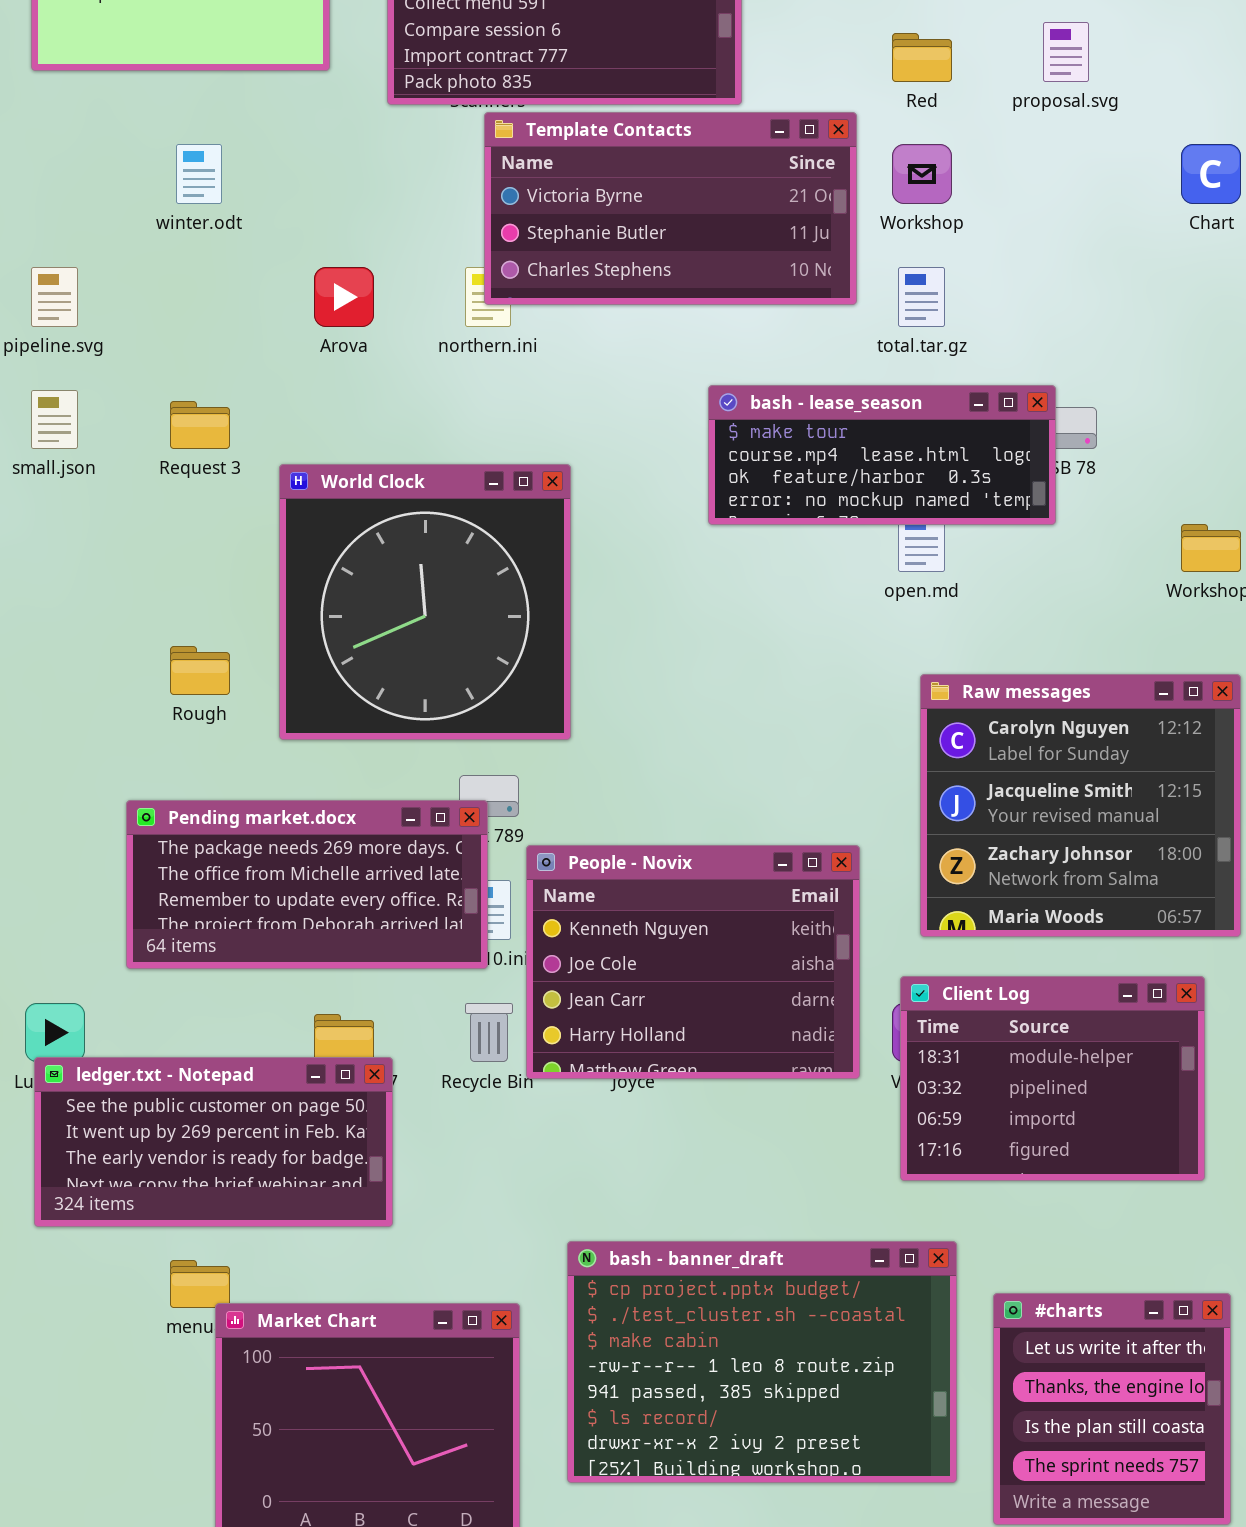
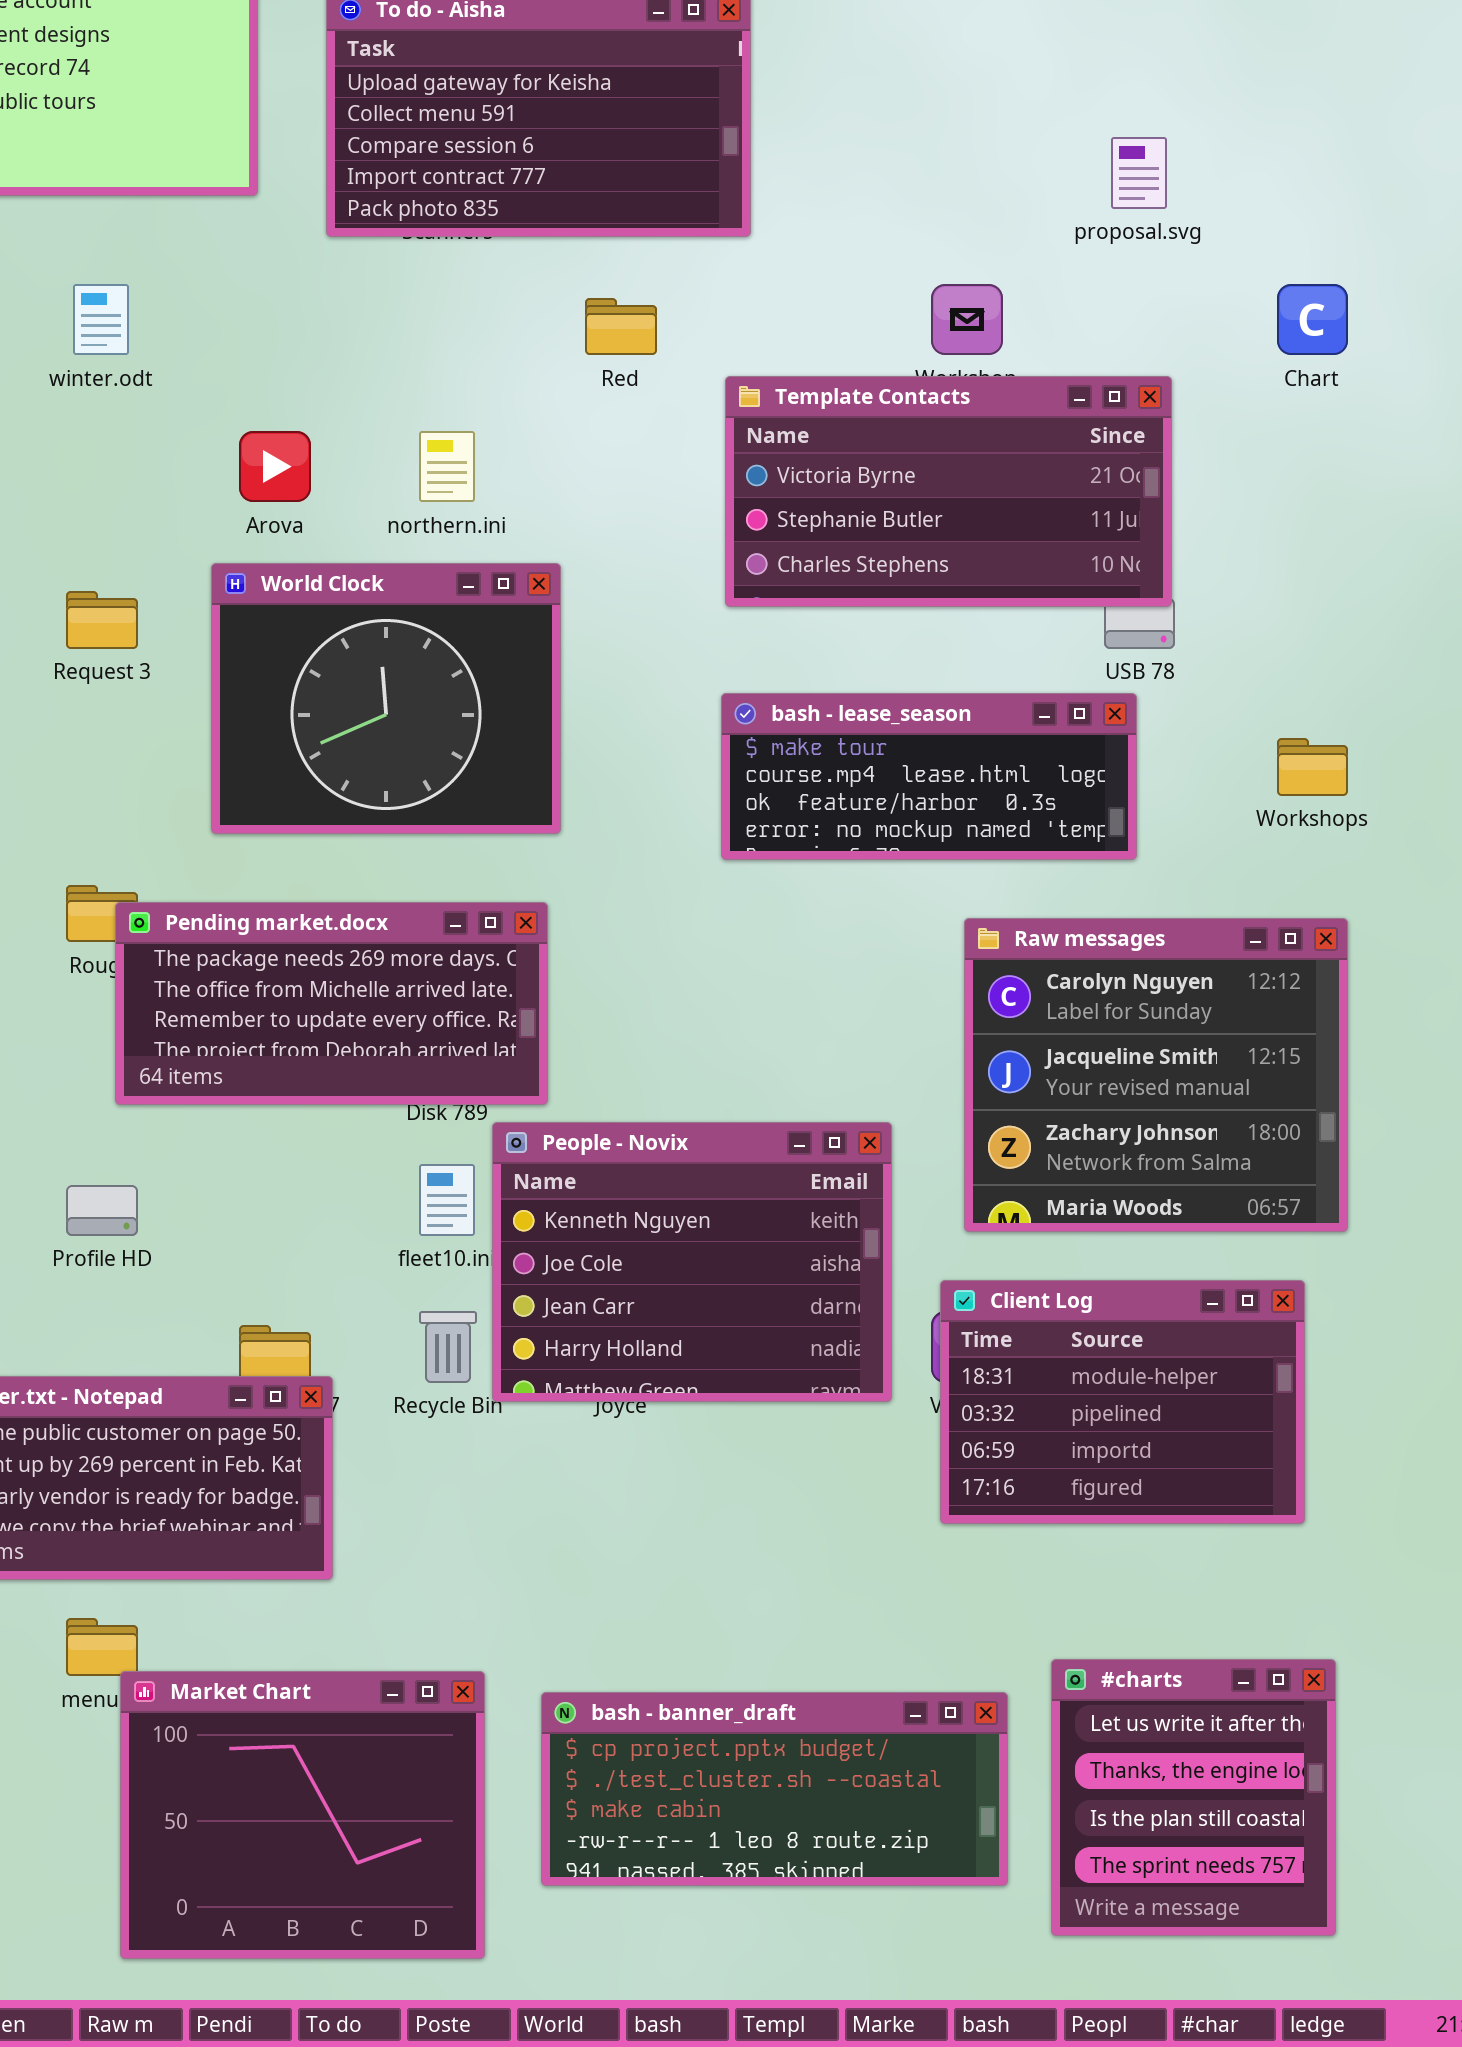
Red: [892,33,952,82] -> [585,298,657,355], moved
Template Contacts: [484,112,857,305] -> [725,376,1172,607], moved
bash - lease_season: [708,385,1056,525] -> [721,693,1137,860], moved
World Clock: [279,464,571,740] -> [211,563,561,834], moved, resized
Pending market.docx: [126,800,488,969] -> [115,902,548,1105], moved
bash - banner_draft: [567,1241,957,1483] -> [541,1692,1008,1886], resized

